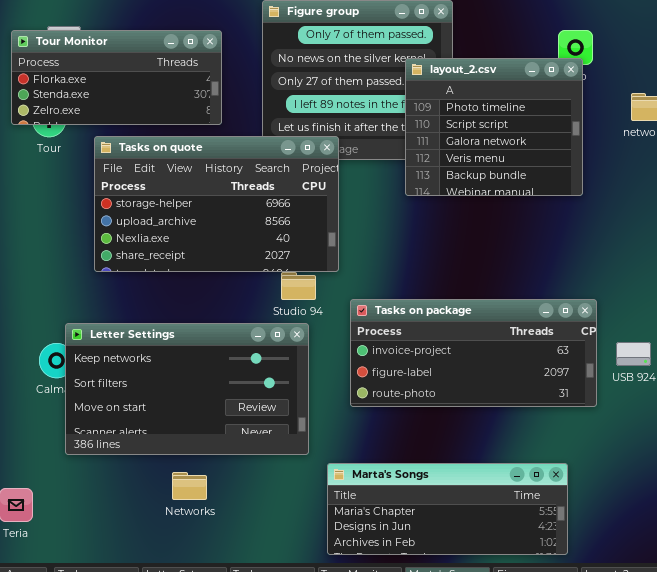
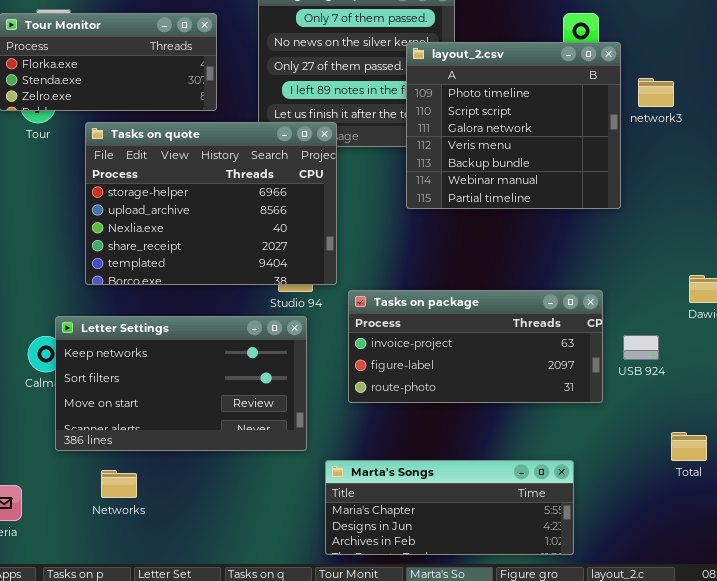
layout_2.csv: [405,58,583,196] -> [406,42,621,209], resized
Tasks on quote: [94,136,339,272] -> [85,122,337,285], resized
Networks: [172,472,207,500] -> [101,470,137,498], moved

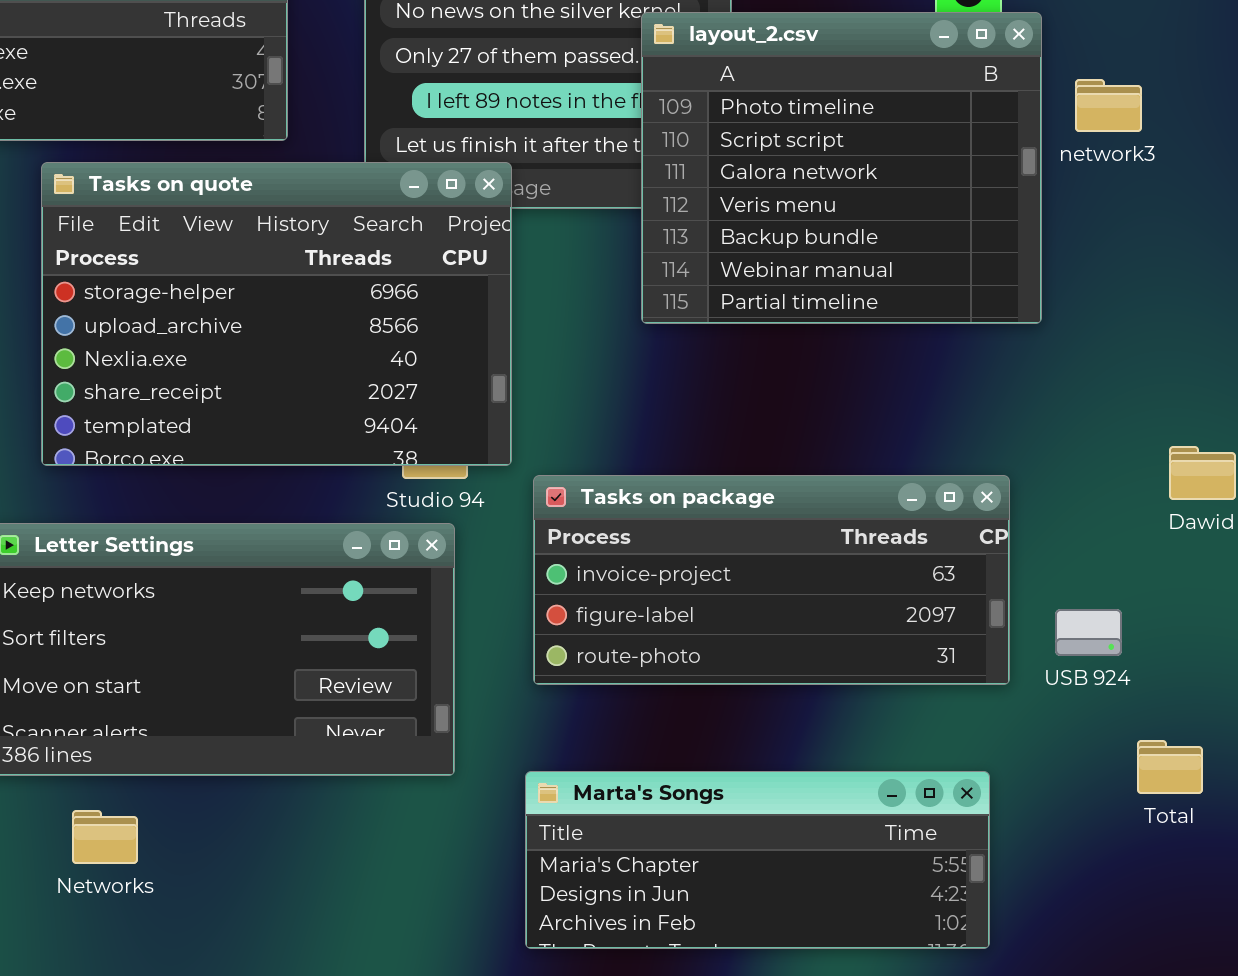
USB 924: [623,335,659,360] -> [1055,609,1122,656], moved
Marta's Songs: [325,460,574,555] -> [525,771,990,949], moved

